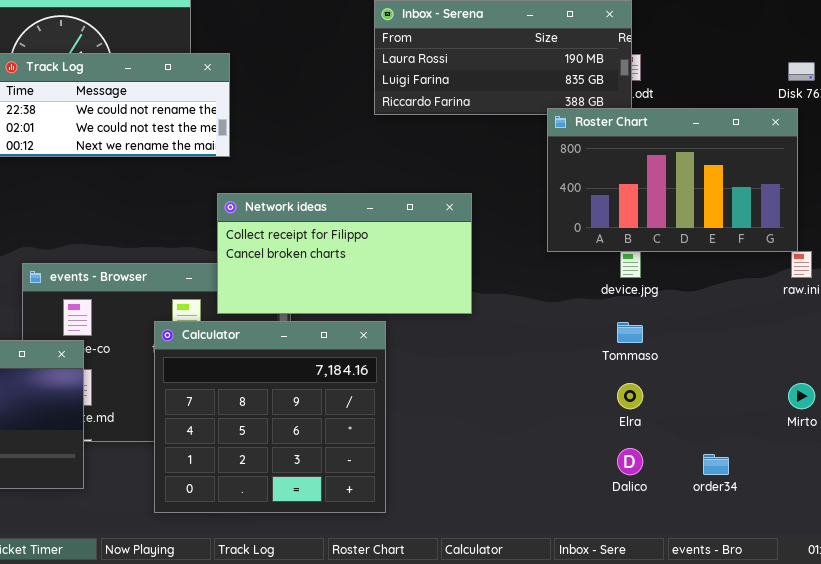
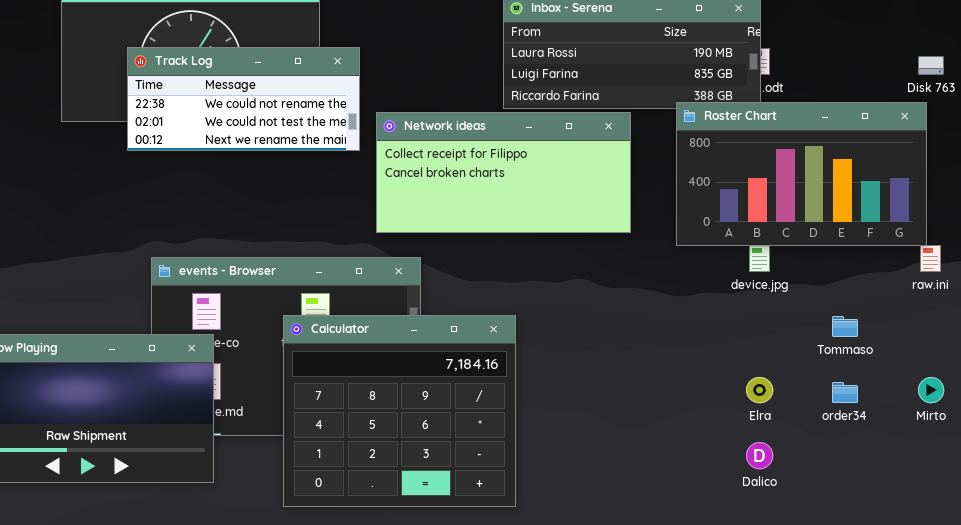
Network ideas: [217,193,472,314] -> [376,112,631,233], moved
Tommaso: [617,322,643,343] -> [832,316,858,337], moved
order34: [703,454,729,475] -> [832,382,858,403], moved

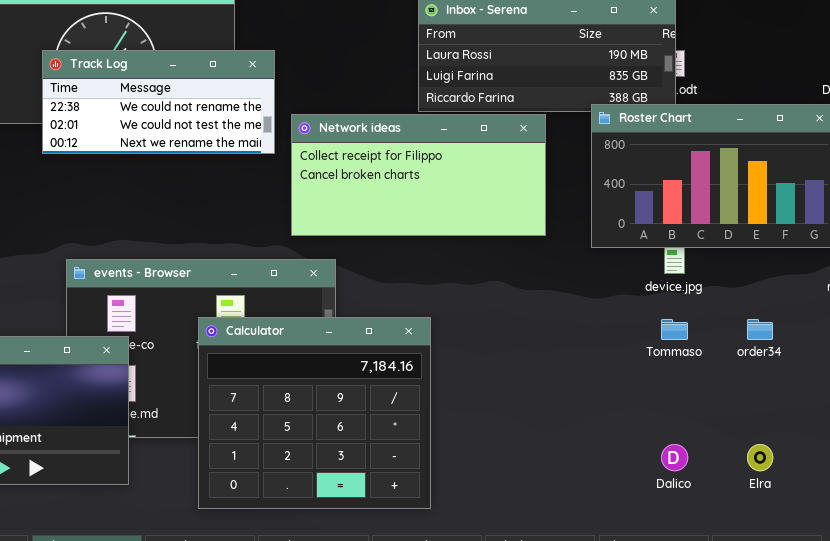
Tommaso: [832,316,858,337] -> [661,319,688,340], moved
Elra: [746,377,773,403] -> [747,444,773,471], moved
order34: [832,382,858,403] -> [747,319,773,340], moved

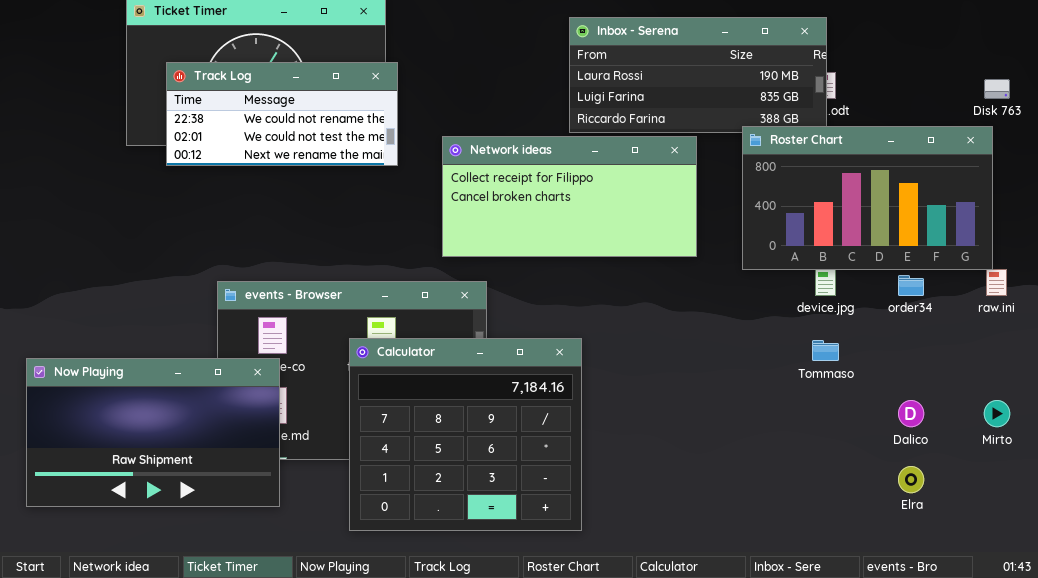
Track Log: [42,50,275,154] -> [166,62,398,166], moved
order34: [747,319,773,340] -> [898,275,924,296], moved
Dalico: [661,444,688,471] -> [898,400,924,427], moved

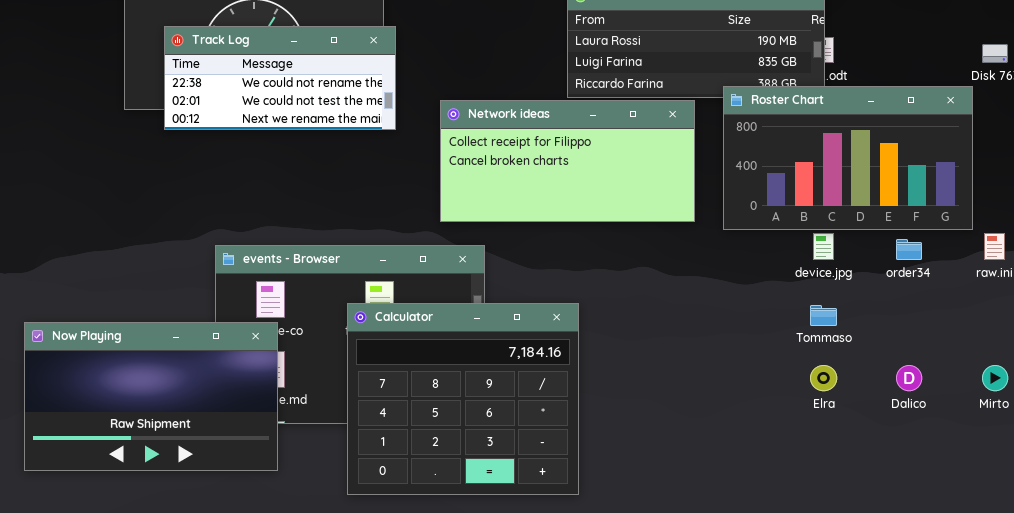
Roster Chart: [742,126,993,270] -> [723,86,973,230], moved
Elra: [898,466,924,493] -> [810,365,837,391], moved

